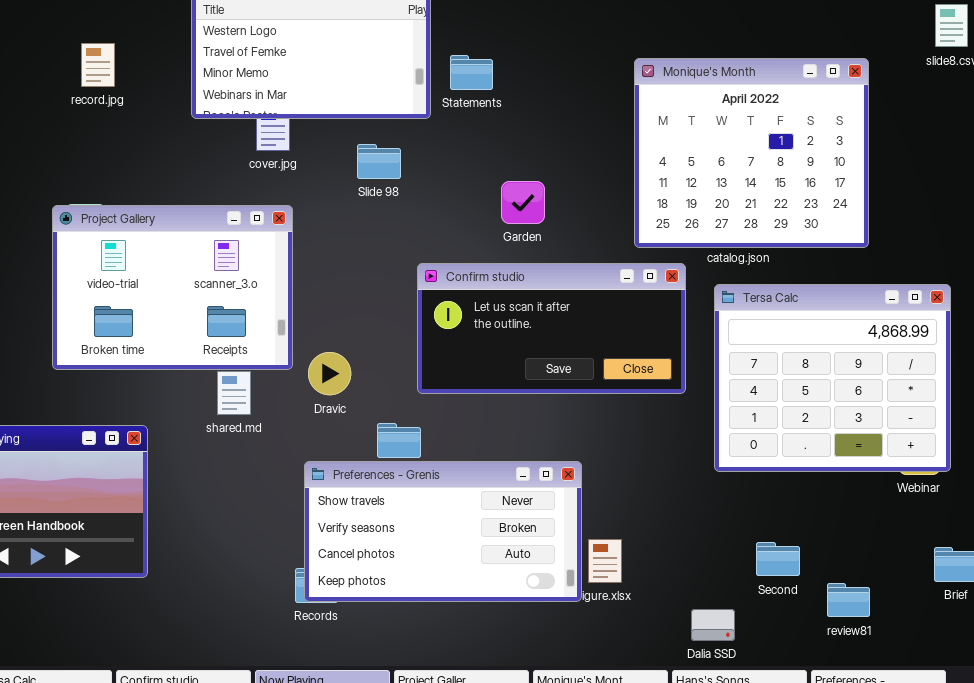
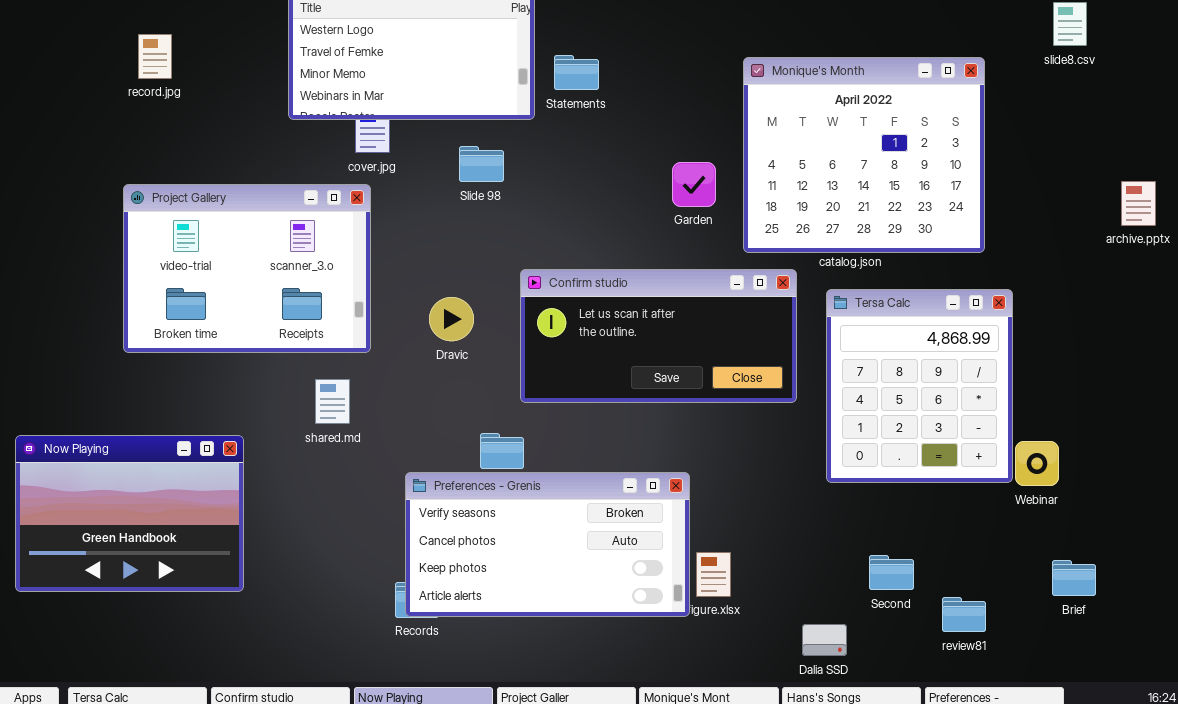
record.jpg: [81,43,115,87] -> [138,34,172,79], moved
Garden: [501,181,545,224] -> [672,162,716,207], moved
Project Gallery: [52,205,293,370] -> [123,184,371,353], moved
Tersa Calc: [714,284,951,472] -> [826,289,1013,483], resized
Dravic: [308,352,351,395] -> [429,297,474,341], moved
Preferences - Grenis: [304,461,582,602] -> [405,472,690,617], scrolled down 1 row

